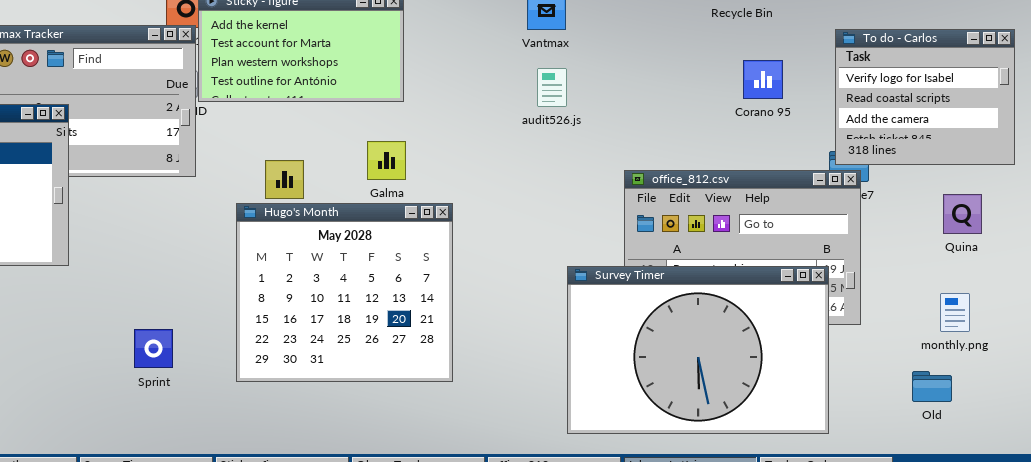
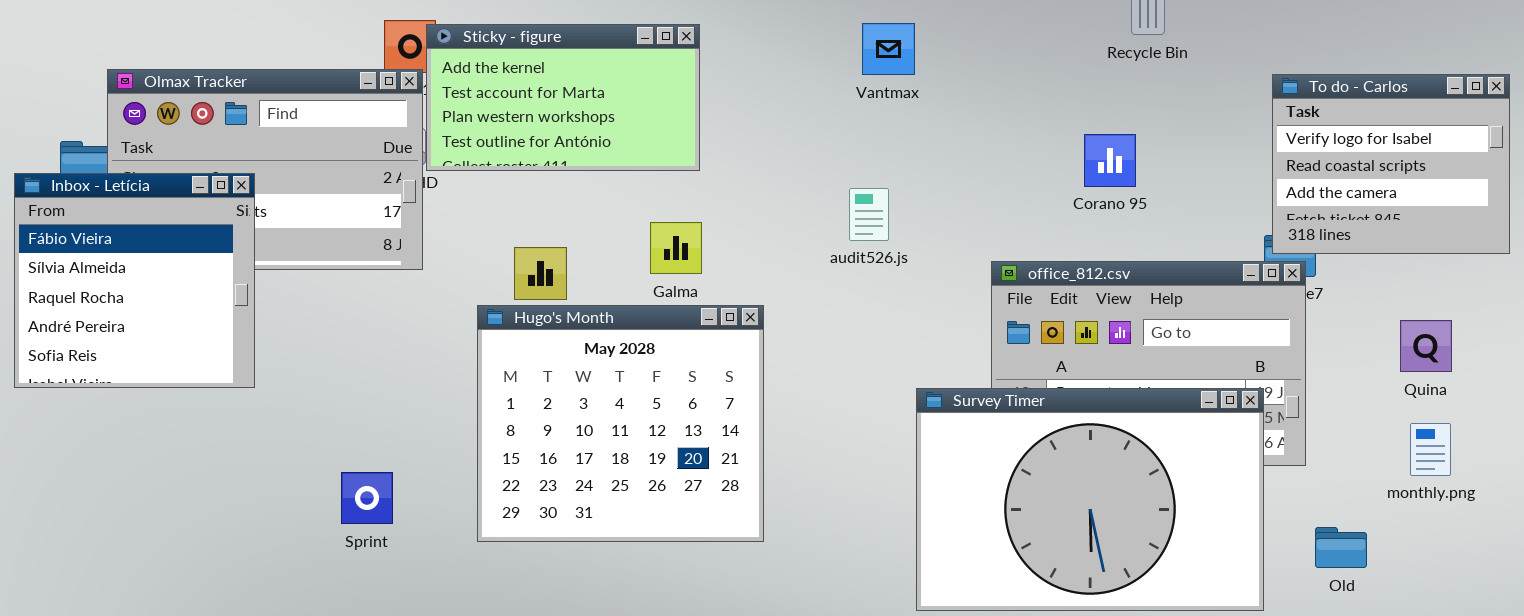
Corano 95: [743,60,783,99] -> [1084,134,1136,187], moved
audit526.js: [537,68,567,107] -> [849,188,889,241], moved
Quina: [943,194,982,234] -> [1400,320,1452,372], moved
Old: [912,371,952,402] -> [1315,527,1367,568], moved

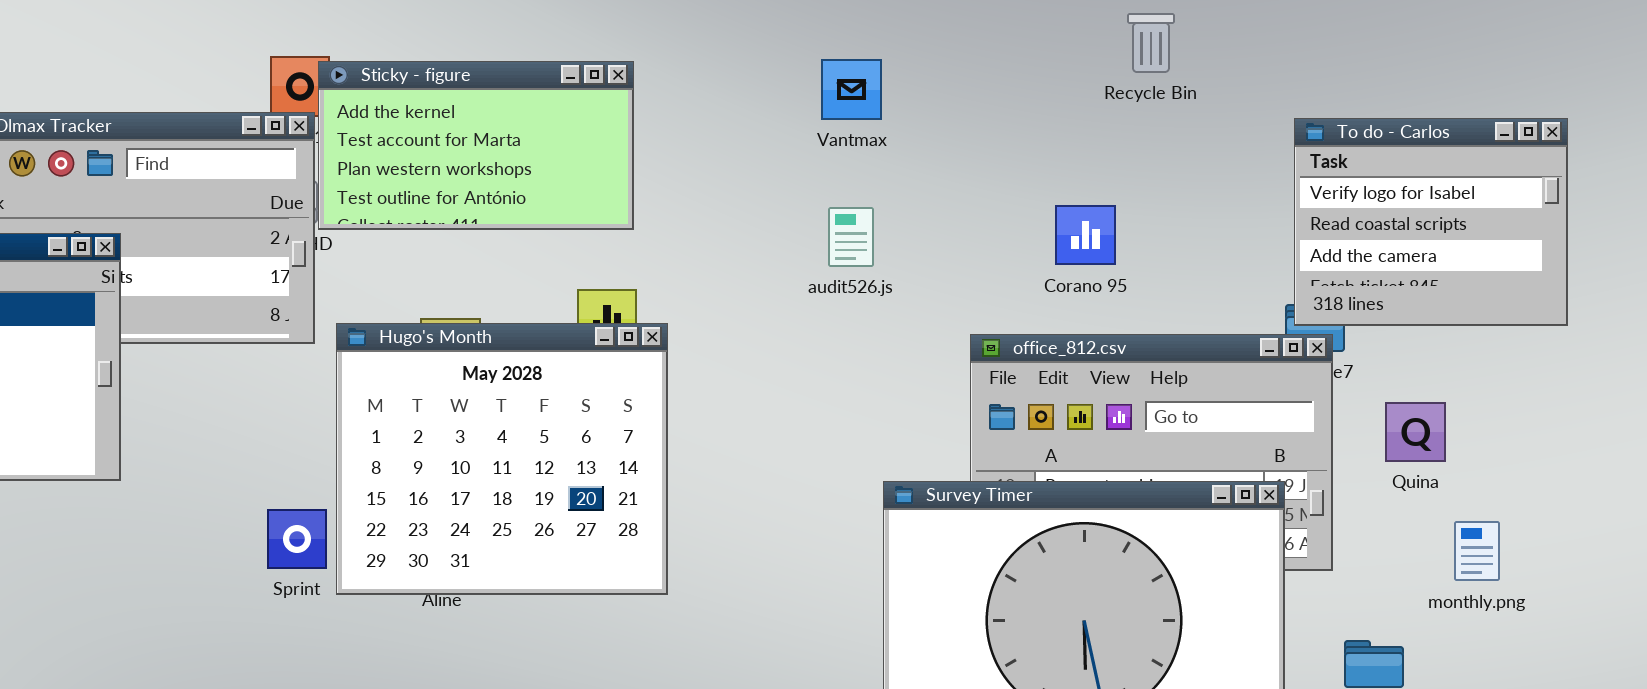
Corano 95: [1084,134,1136,187] -> [1055,205,1116,265], moved
audit526.js: [849,188,889,241] -> [828,207,874,267], moved
Hugo's Month: [477,305,764,542] -> [336,323,668,595], moved
Quina: [1400,320,1452,372] -> [1385,402,1446,462], moved
Sprint: [341,472,393,524] -> [267,509,327,569], moved

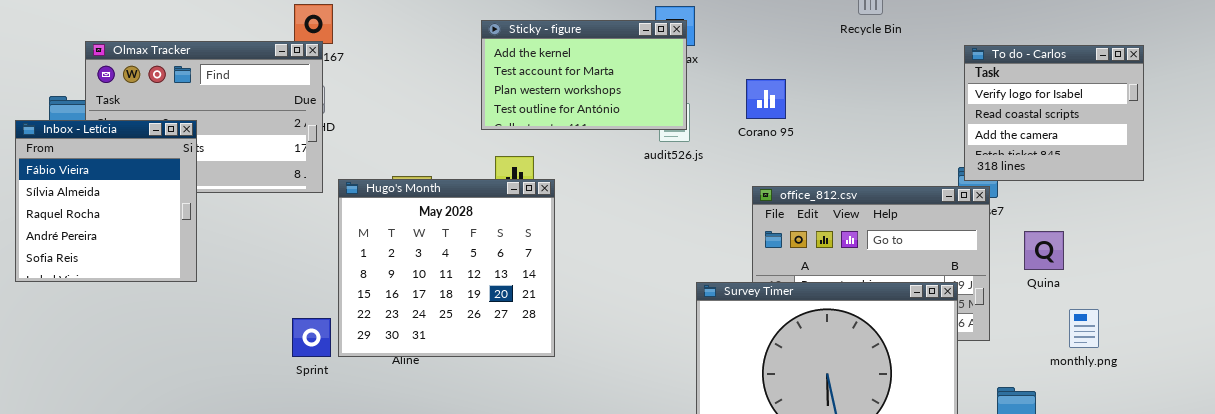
Sticky - figure: [318,61,634,230] -> [481,20,687,130], moved
Corano 95: [1055,205,1116,265] -> [746,79,786,119], moved
Sprint: [267,509,327,569] -> [292,318,331,357], moved

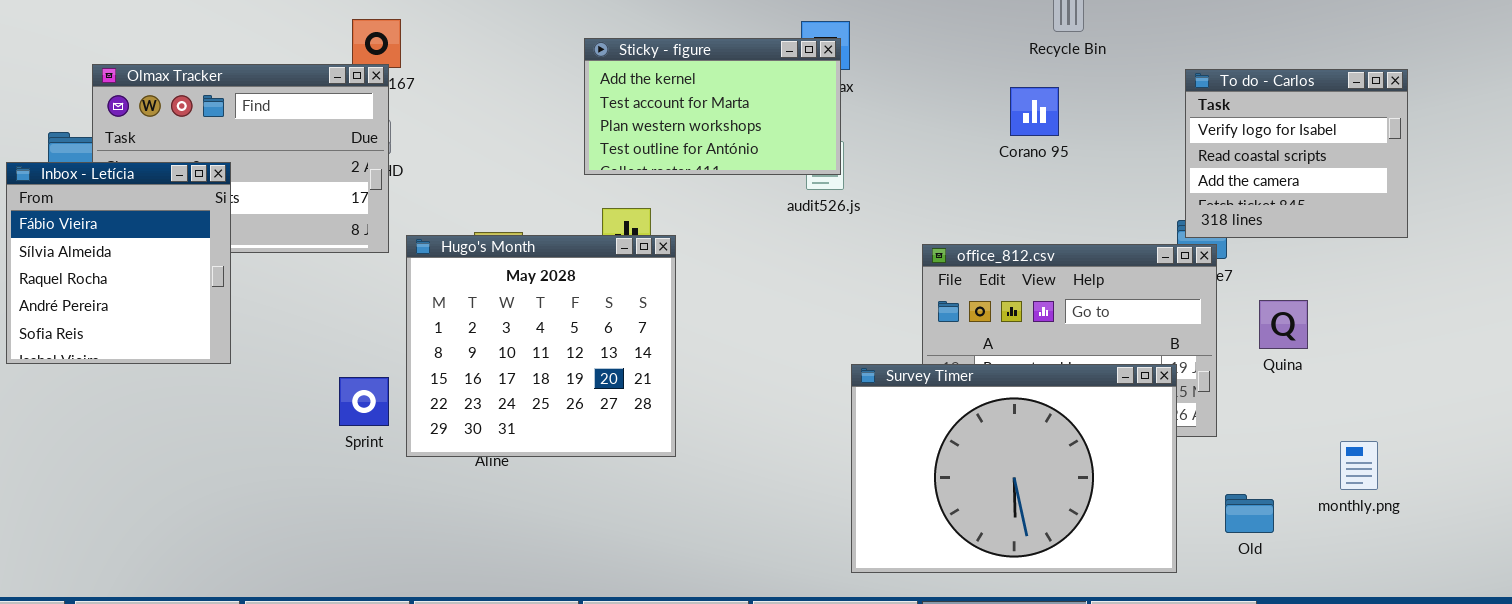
Corano 95: [746,79,786,119] -> [1010,87,1059,136], moved
monthly.png: [1069,309,1099,348] -> [1340,441,1378,490], moved
Sprint: [292,318,331,357] -> [339,377,389,426], moved

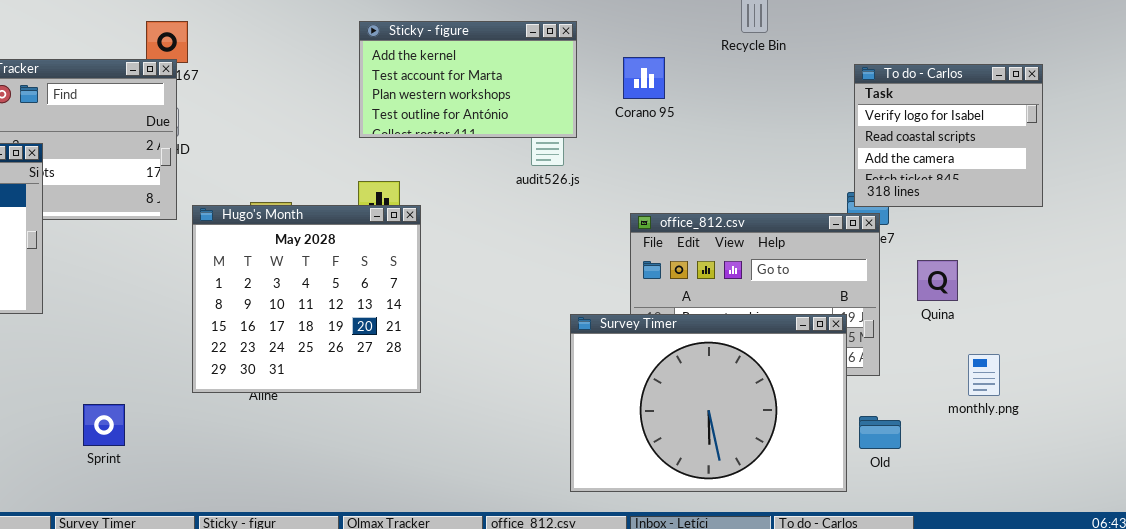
Sticky - figure: [584,38,841,175] -> [359,21,577,138], moved
Corano 95: [1010,87,1059,136] -> [623,57,665,99], moved
Sprint: [339,377,389,426] -> [83,404,125,446], moved
monthly.png: [1340,441,1378,490] -> [968,354,1000,396], moved
Old: [1225,494,1274,533] -> [859,416,901,449], moved

